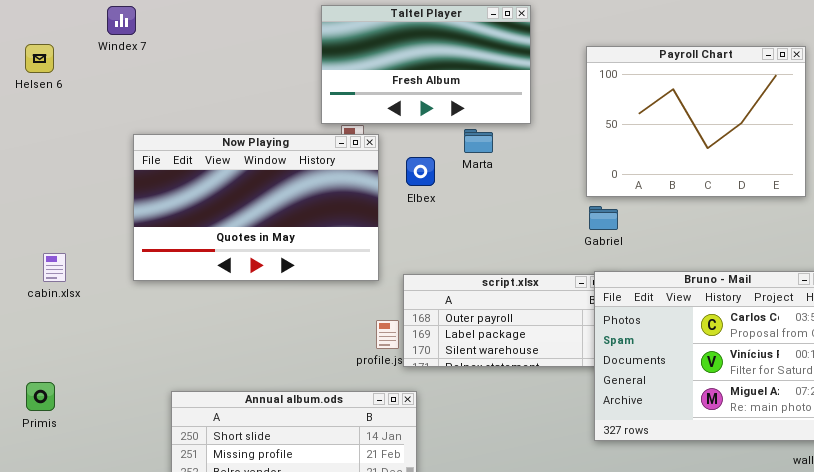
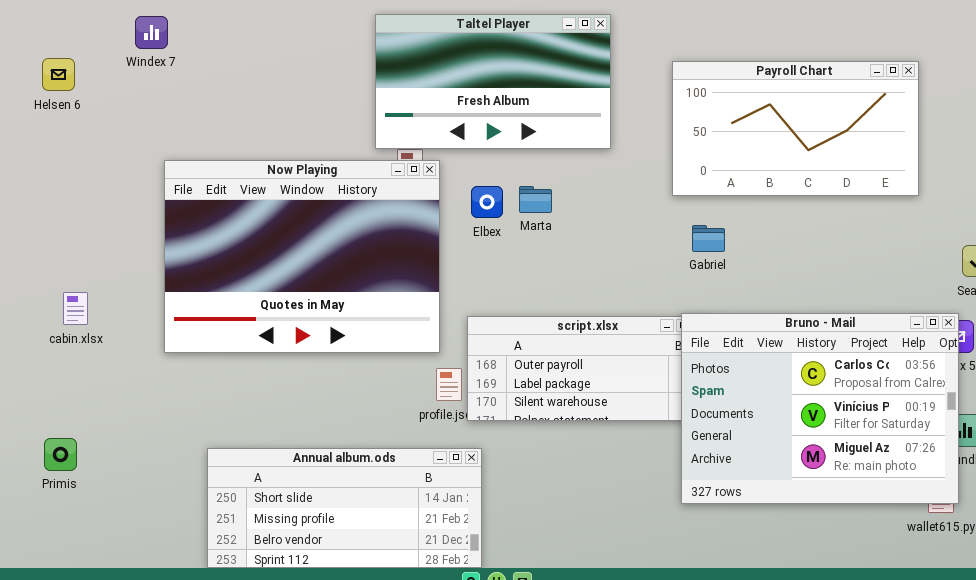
Payroll Chart: [586,46,806,197] -> [672,61,919,196], resized
Marta: [464,129,493,153] -> [519,186,552,213], moved
Now Playing: [133,134,379,281] -> [164,160,440,353], resized
Gabriel: [589,206,618,230] -> [692,225,725,252], moved

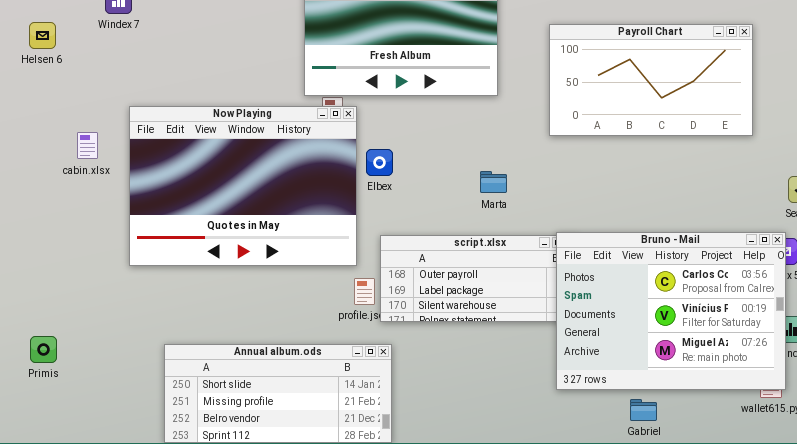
Elbex: [471,186,503,218] -> [366,149,393,176], moved
Marta: [519,186,552,213] -> [480,171,507,193], moved
Gabriel: [692,225,725,252] -> [630,399,657,421], moved
cabin.xlsx: [63,292,88,325] -> [77,132,98,159], moved

